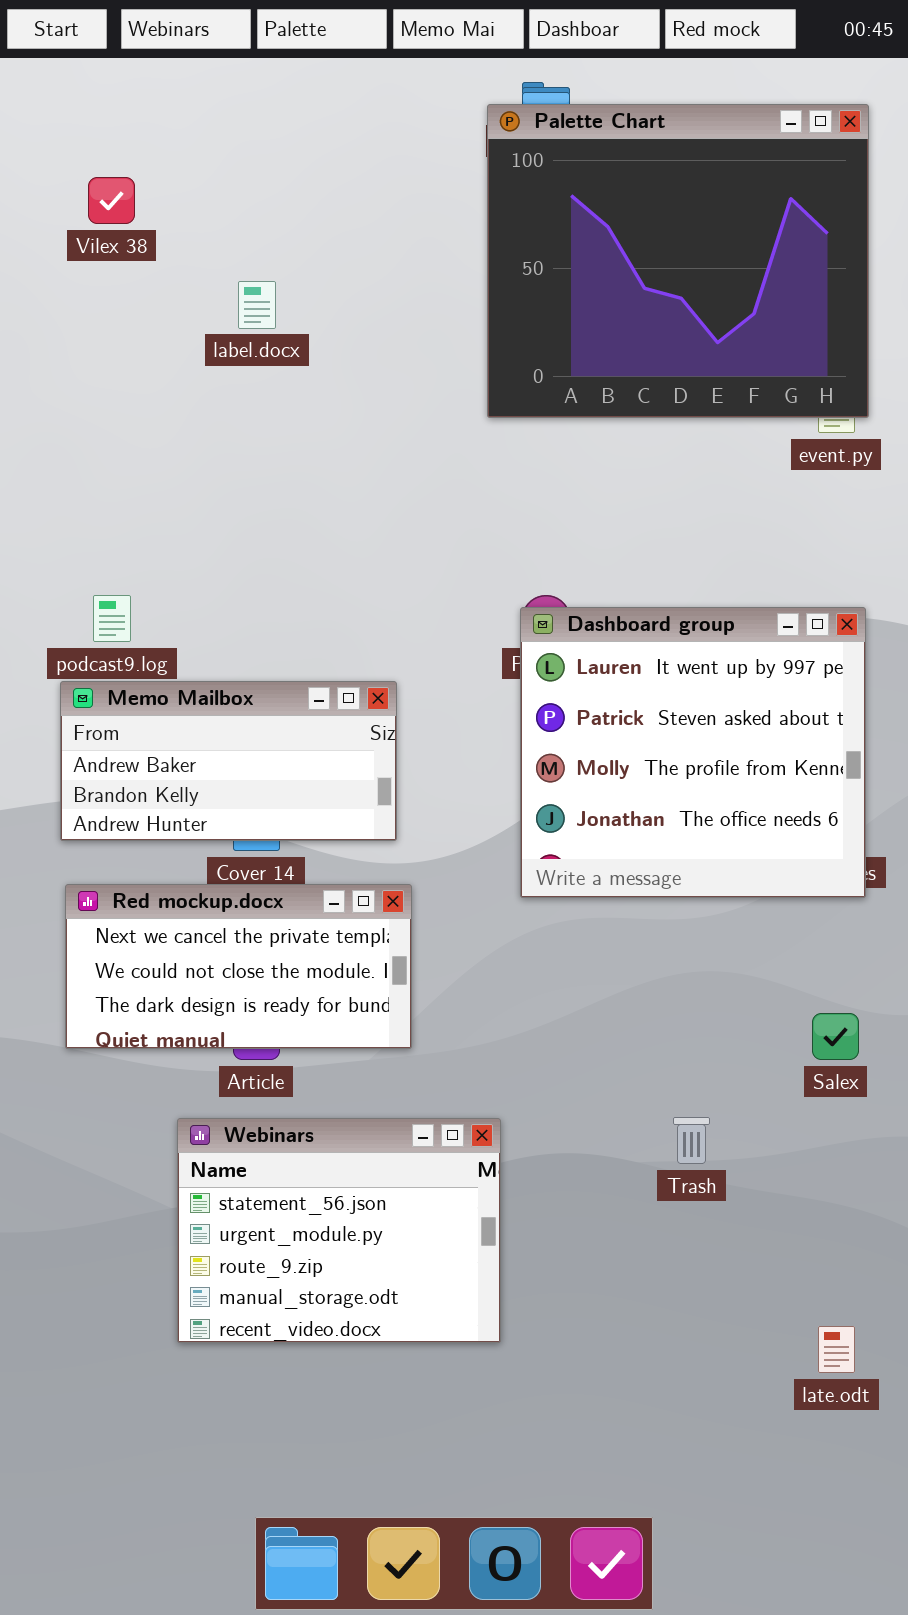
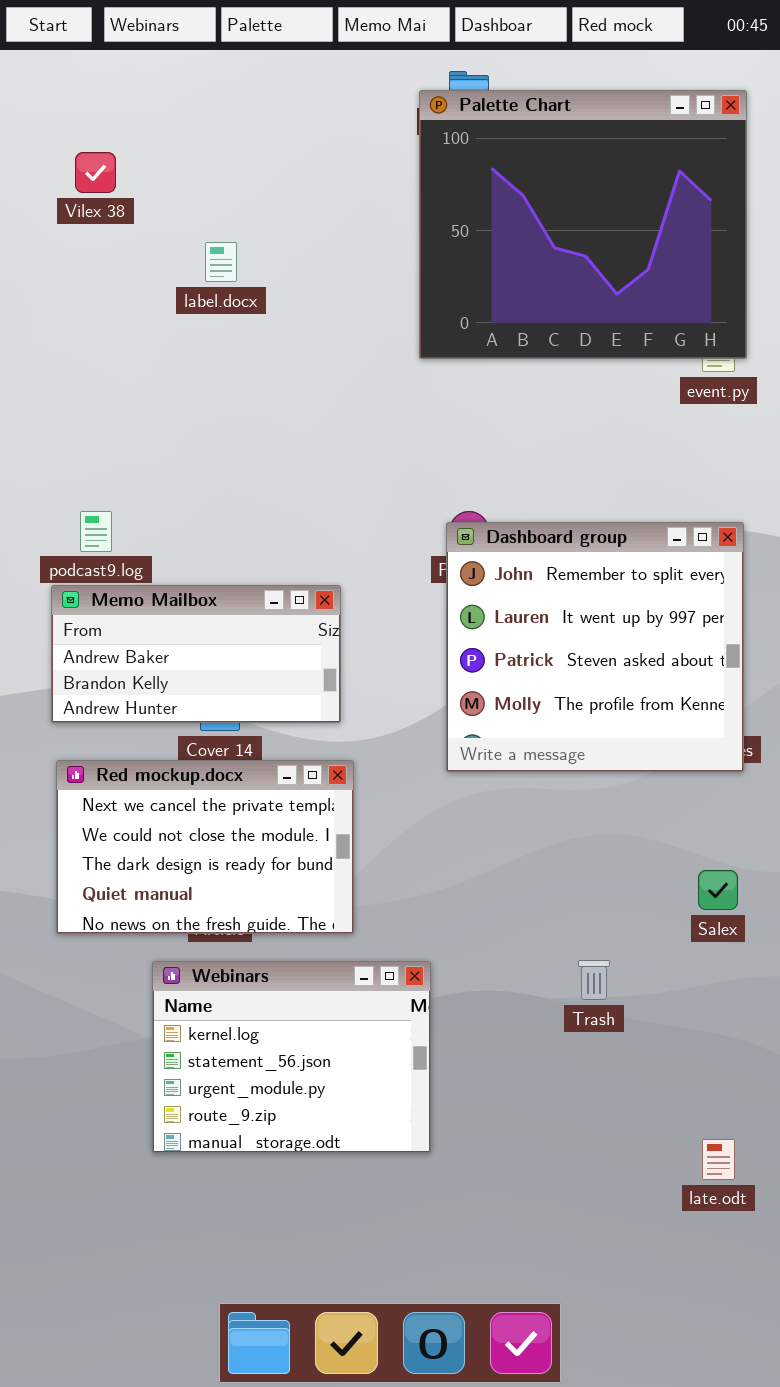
Dashboard group: [520,607,866,898] -> [446,522,744,772], scrolled up 1 row
Red mockup.docx: [65,884,412,1049] -> [56,760,354,934], resized
Webinars: [177,1118,501,1343] -> [152,961,431,1153], scrolled up 1 row

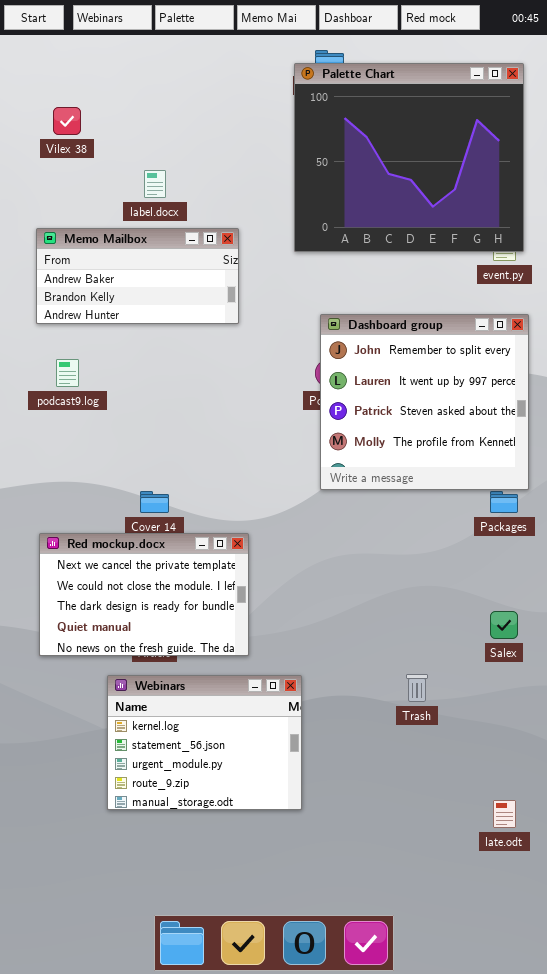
Dashboard group: [446,522,744,772] -> [320,314,529,490], moved
Memo Mailbox: [51,585,341,723] -> [36,228,239,324], moved

